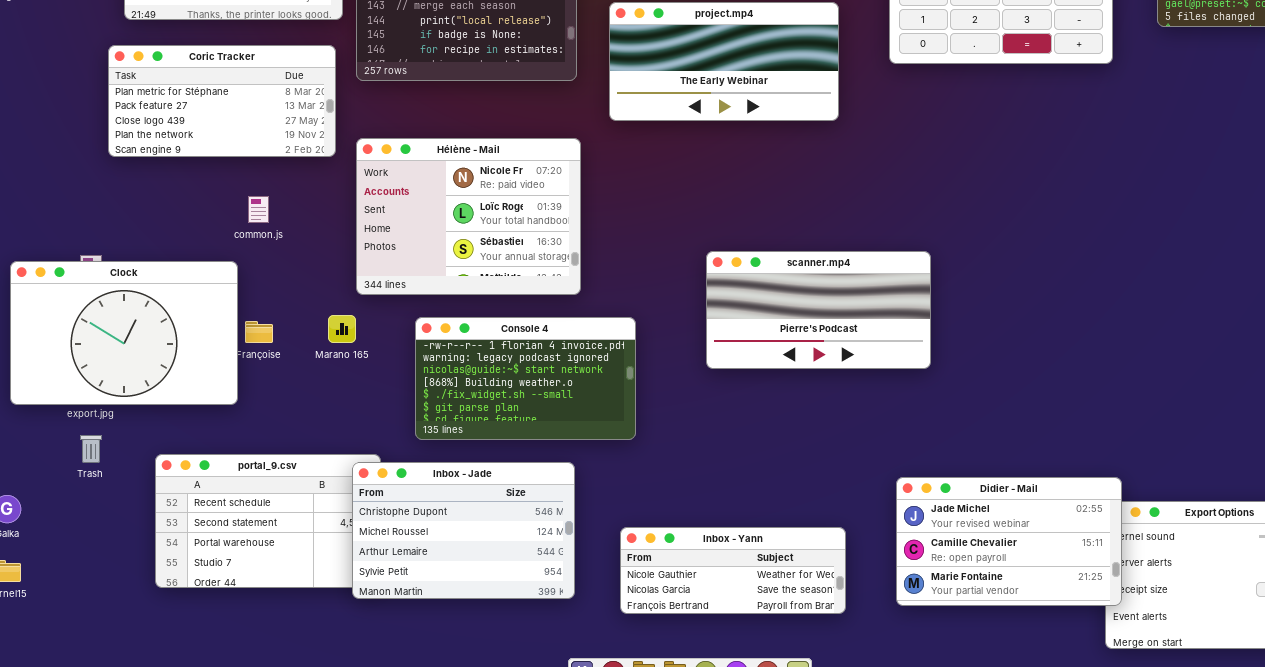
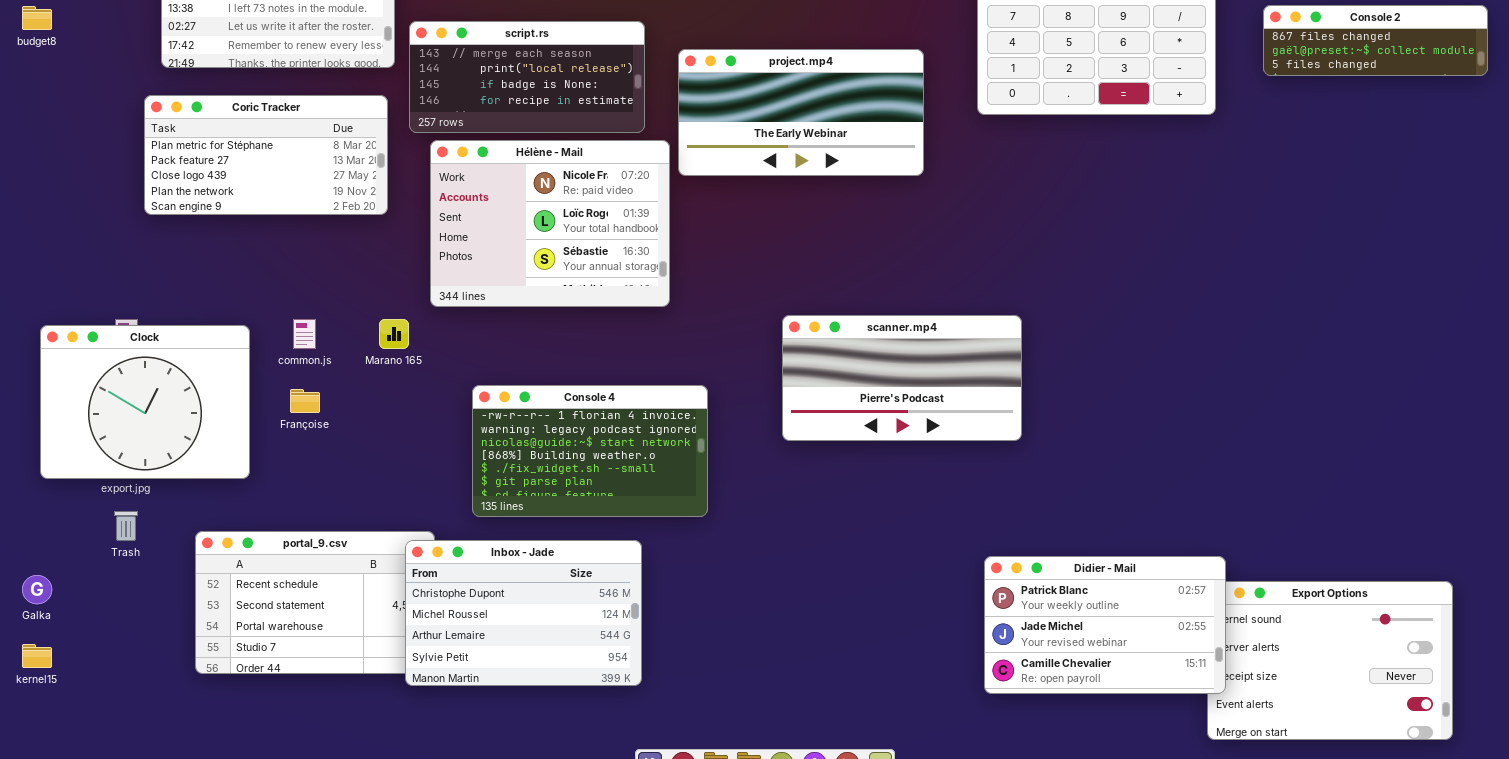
Hélène - Mail: [356,138,581,295] -> [430,140,670,307], moved
common.js: [248,196,269,223] -> [293,319,316,349], moved
Clock: [10,261,238,405] -> [40,325,250,479], resized
Marano 165: [328,315,356,343] -> [379,319,409,349], moved
Didier - Mail: [896,477,1122,606] -> [984,556,1226,694], scrolled up 1 row
Inbox - Yann: [620,527,846,614] -> none, closed

